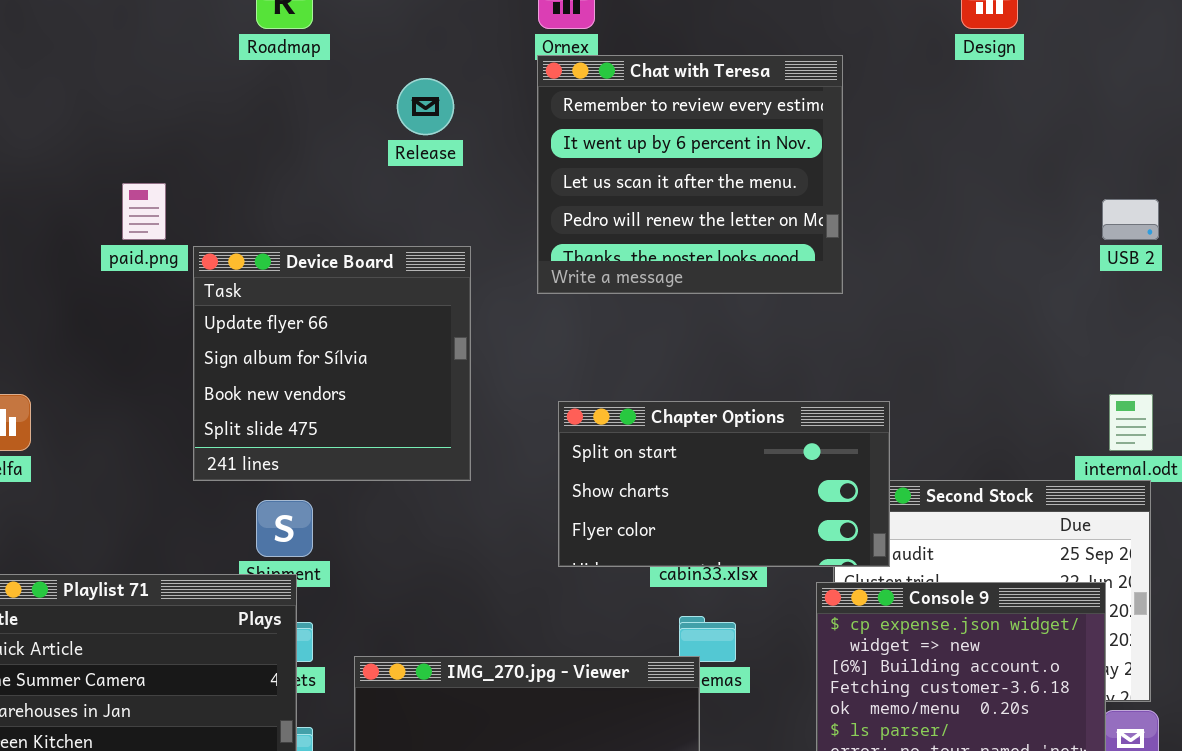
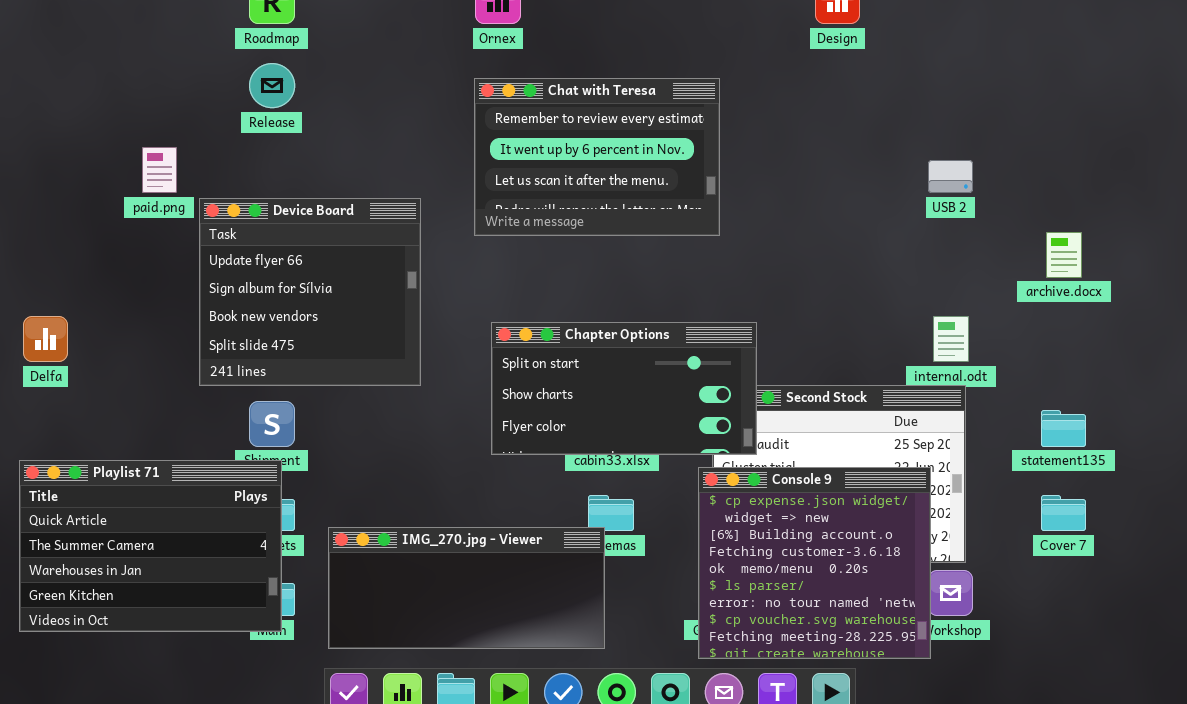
Chat with Teresa: [537,55,843,294] -> [474,78,720,236], resized
Release: [397,78,454,135] -> [249,63,295,108], moved

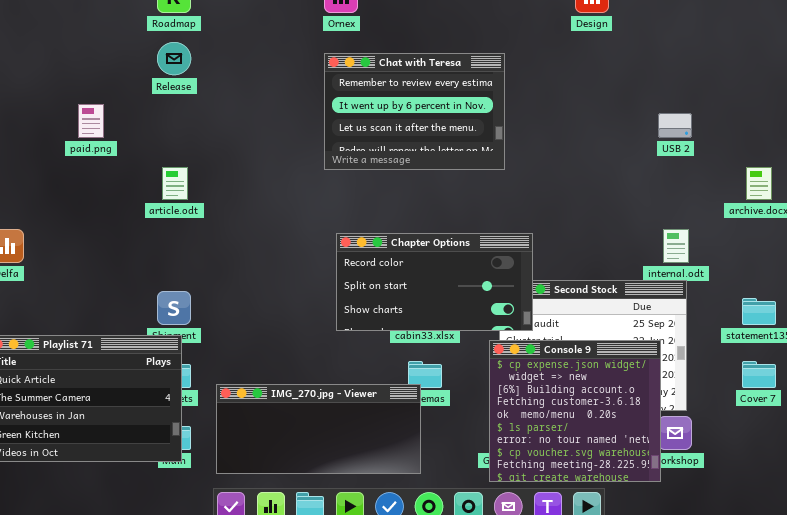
Device Board: [199,198,421,386] -> none, closed
Chapter Options: [491,322,757,455] -> [336,233,533,331], scrolled up 1 row

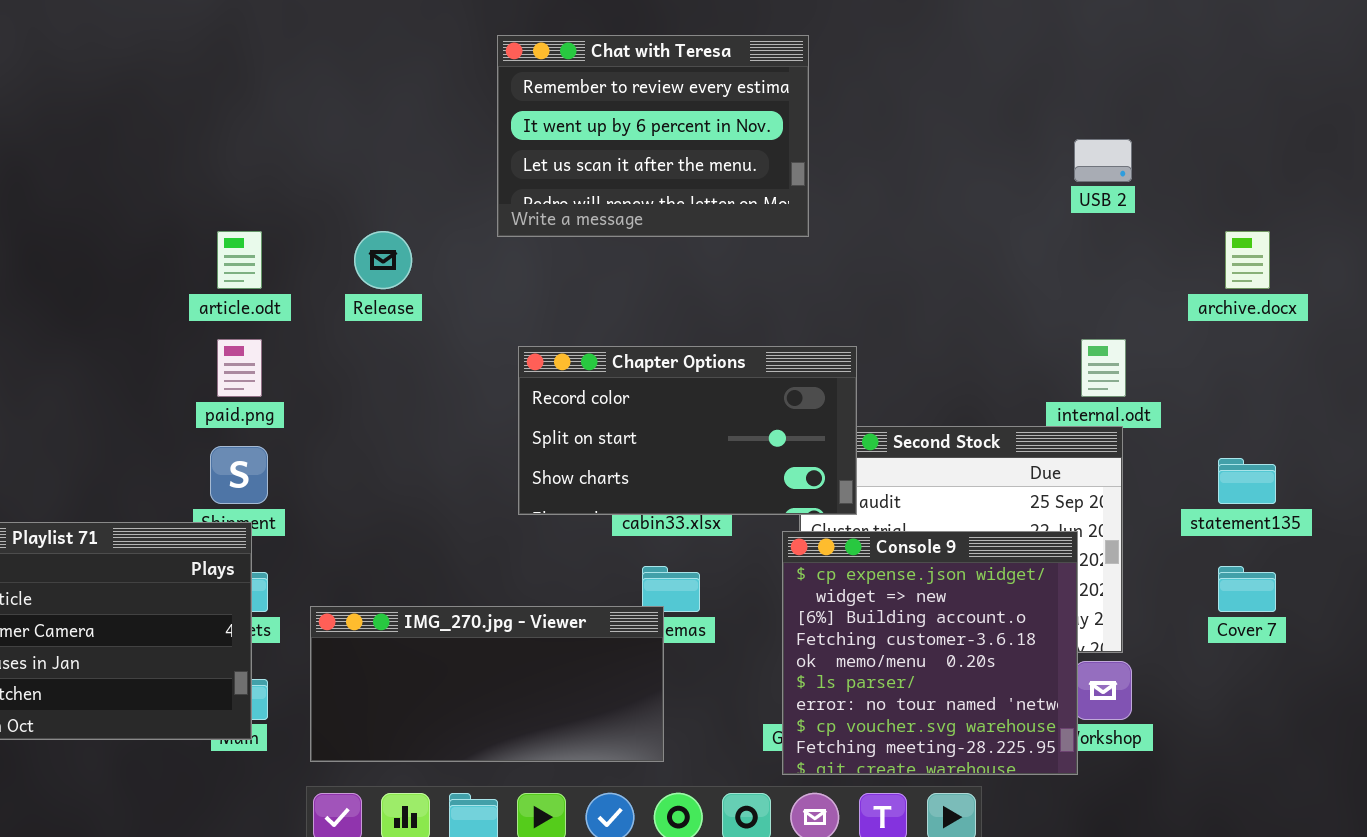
Release: [157,42,191,75] -> [354,231,412,289], moved
paid.png: [78,104,104,138] -> [217,339,262,397], moved

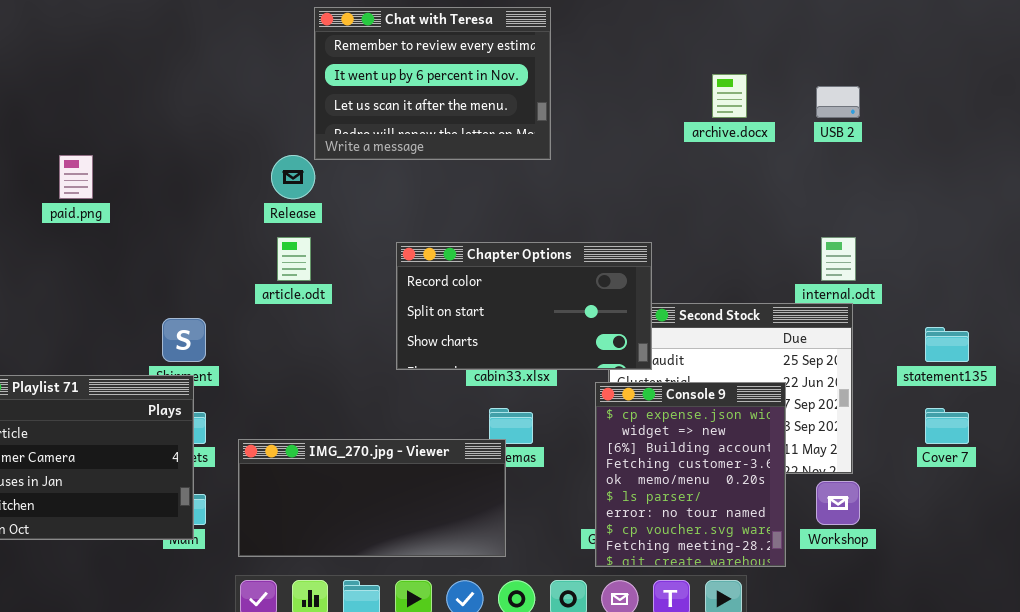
Chat with Teresa: [497,35,809,237] -> [314,7,551,160], moved
article.odt: [217,231,262,289] -> [277,237,311,281], moved
archive.docx: [1225,231,1270,289] -> [712,74,747,118], moved
paid.png: [217,339,262,397] -> [59,155,93,199], moved
Console 9: [782,531,1078,775] -> [595,382,786,567], resized

